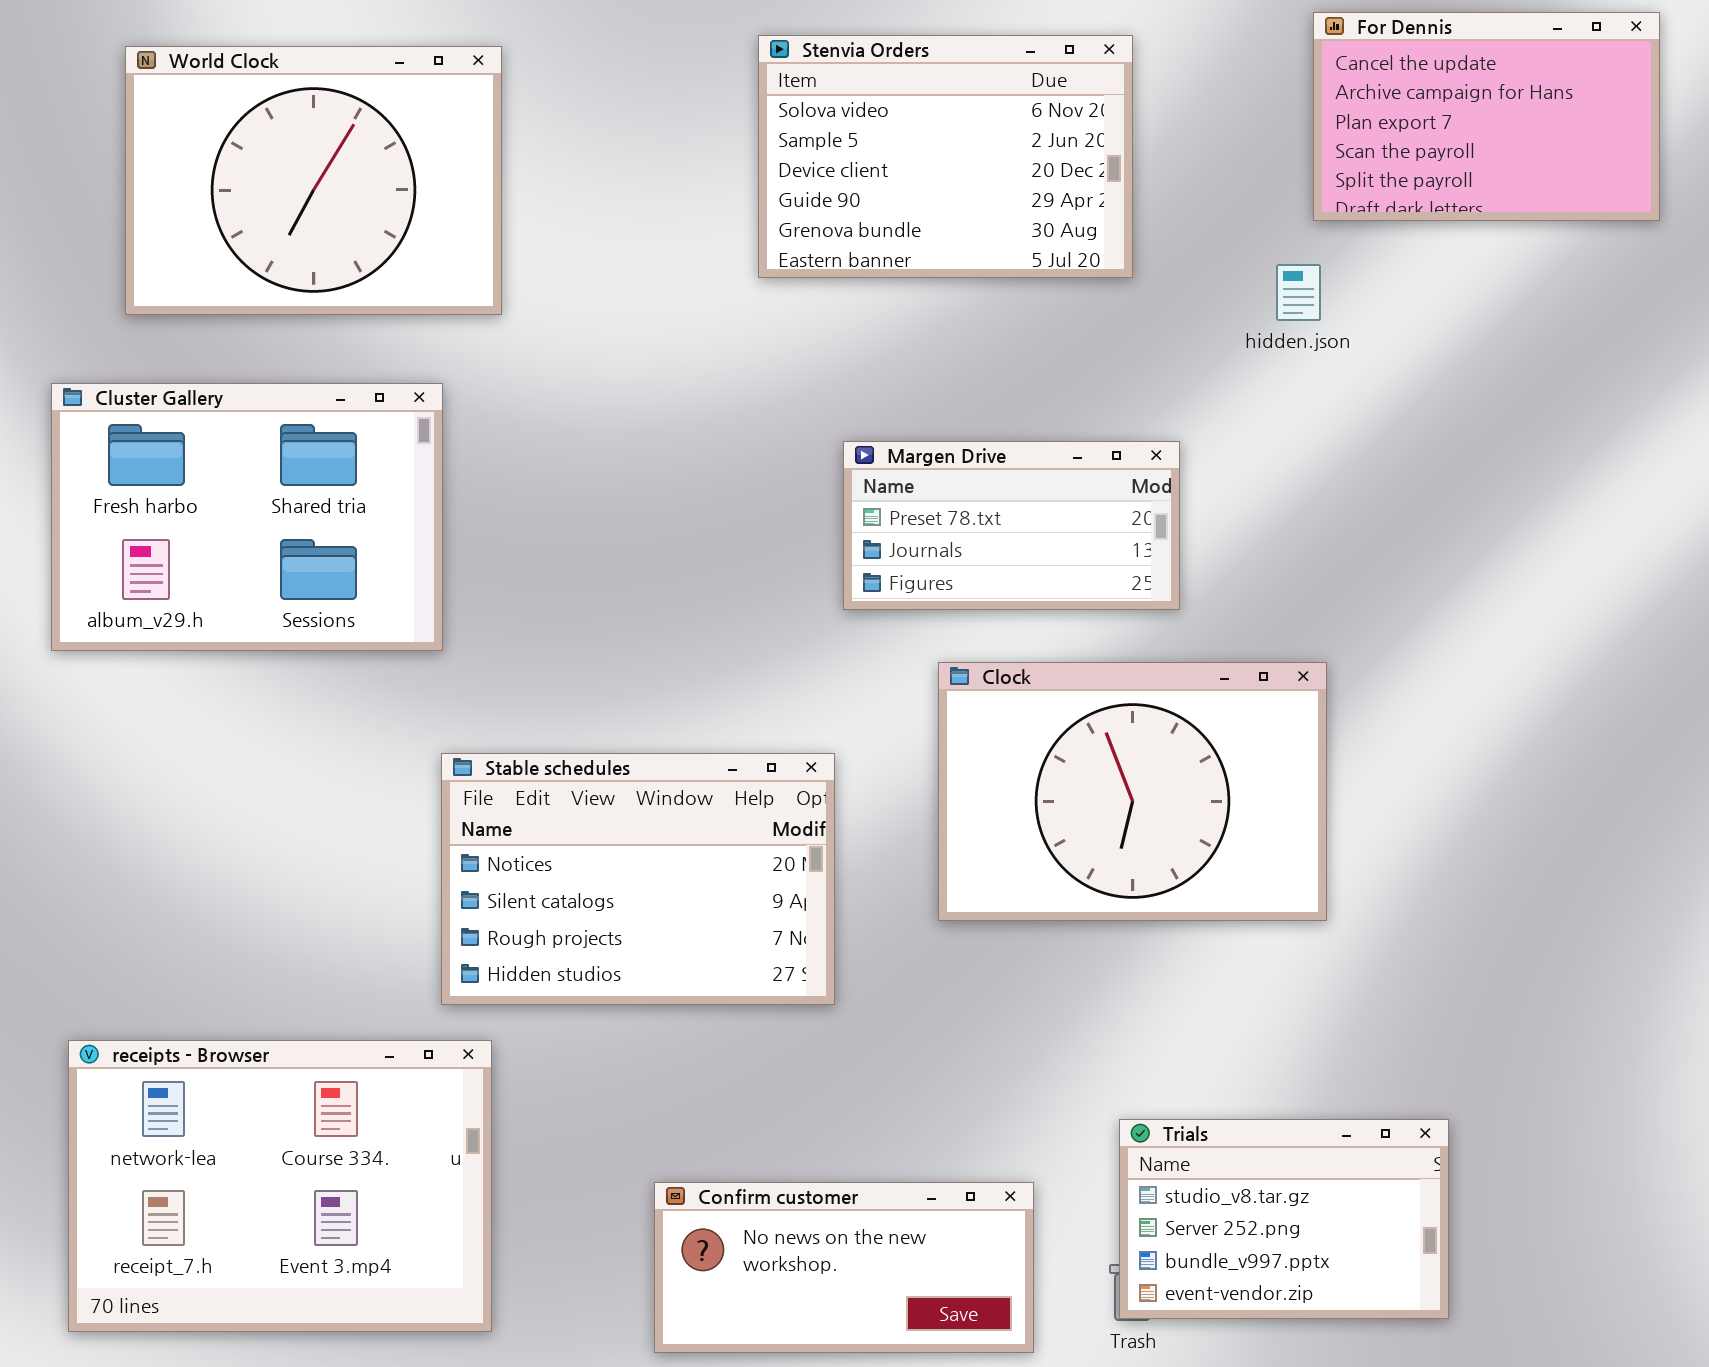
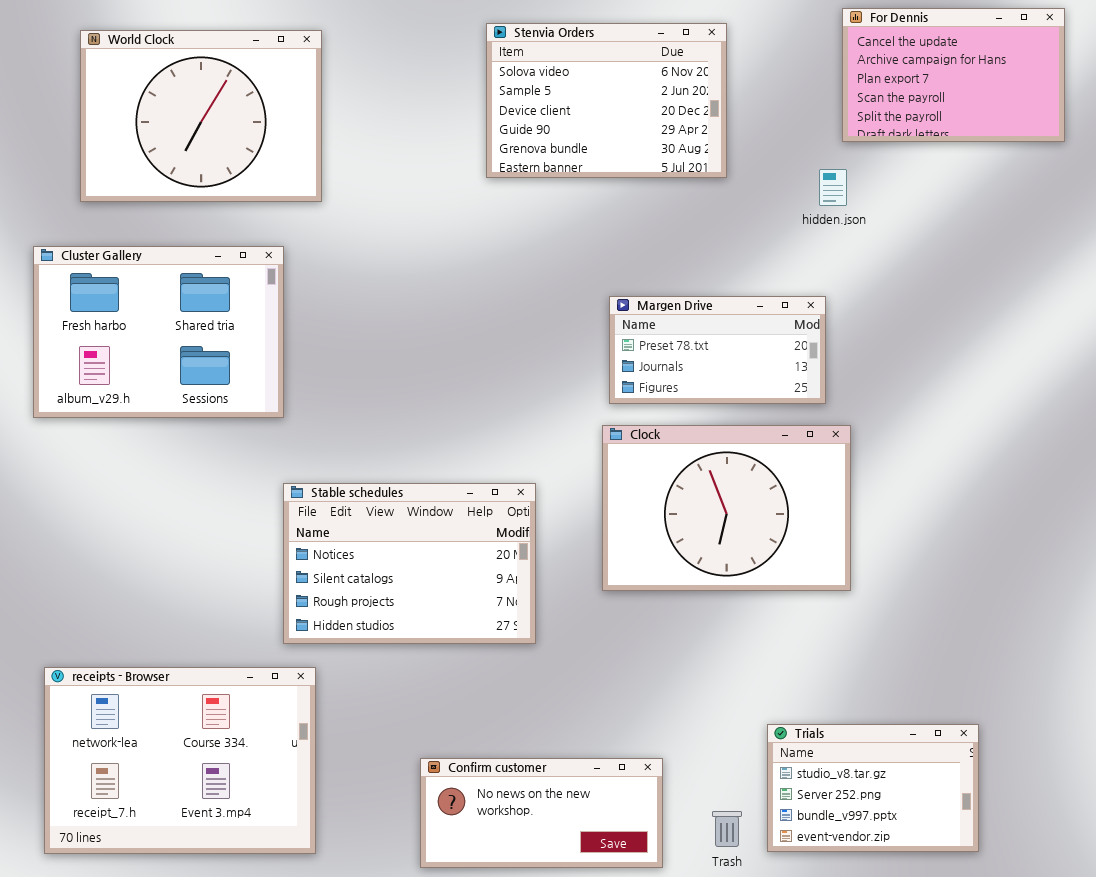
Margen Drive: [843,441,1180,610] -> [609,296,826,404], moved
Trials: [1119,1119,1449,1319] -> [767,724,979,852], moved

